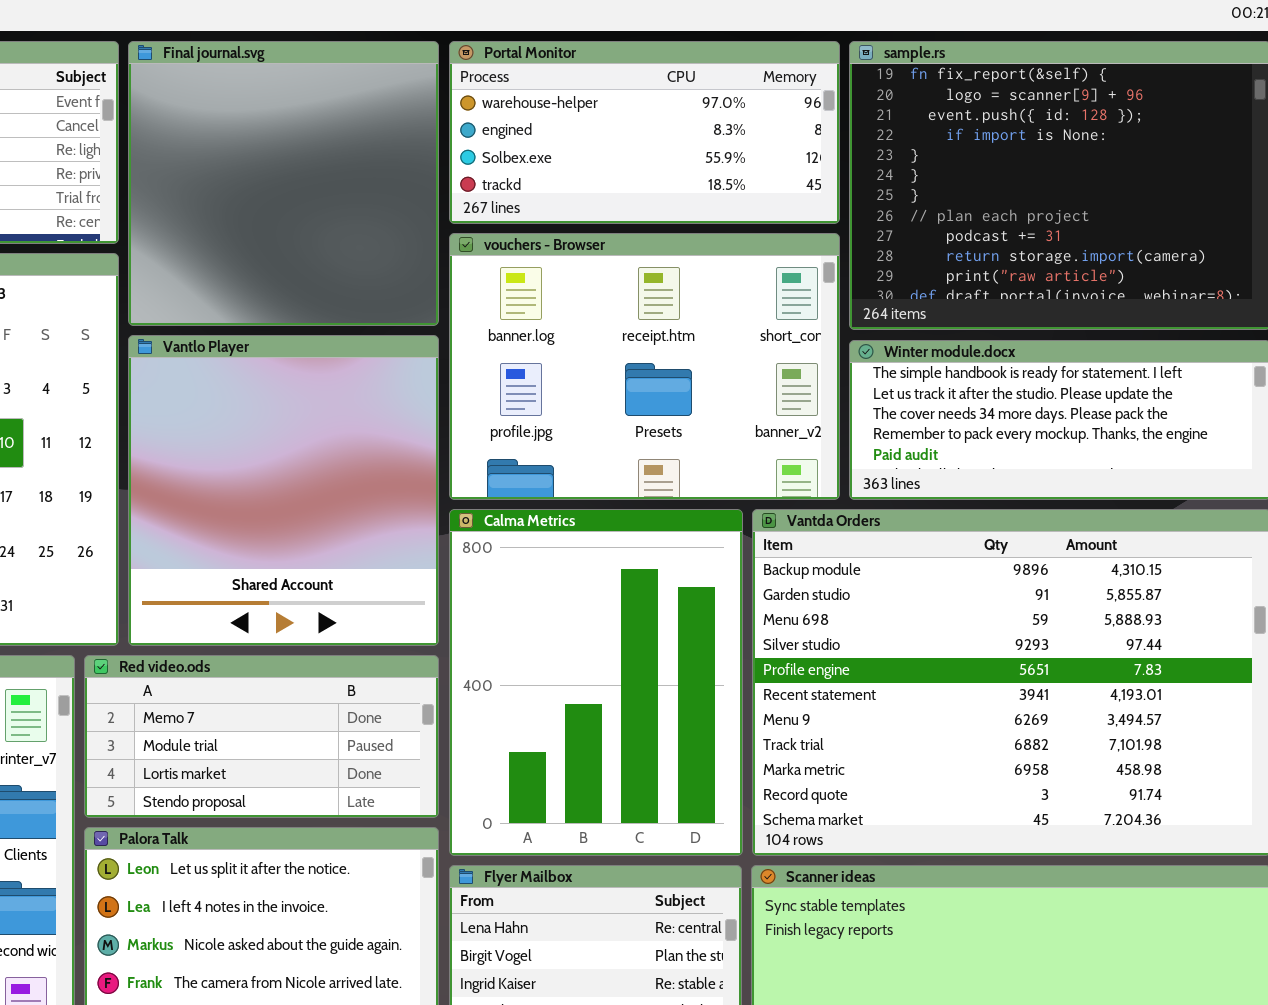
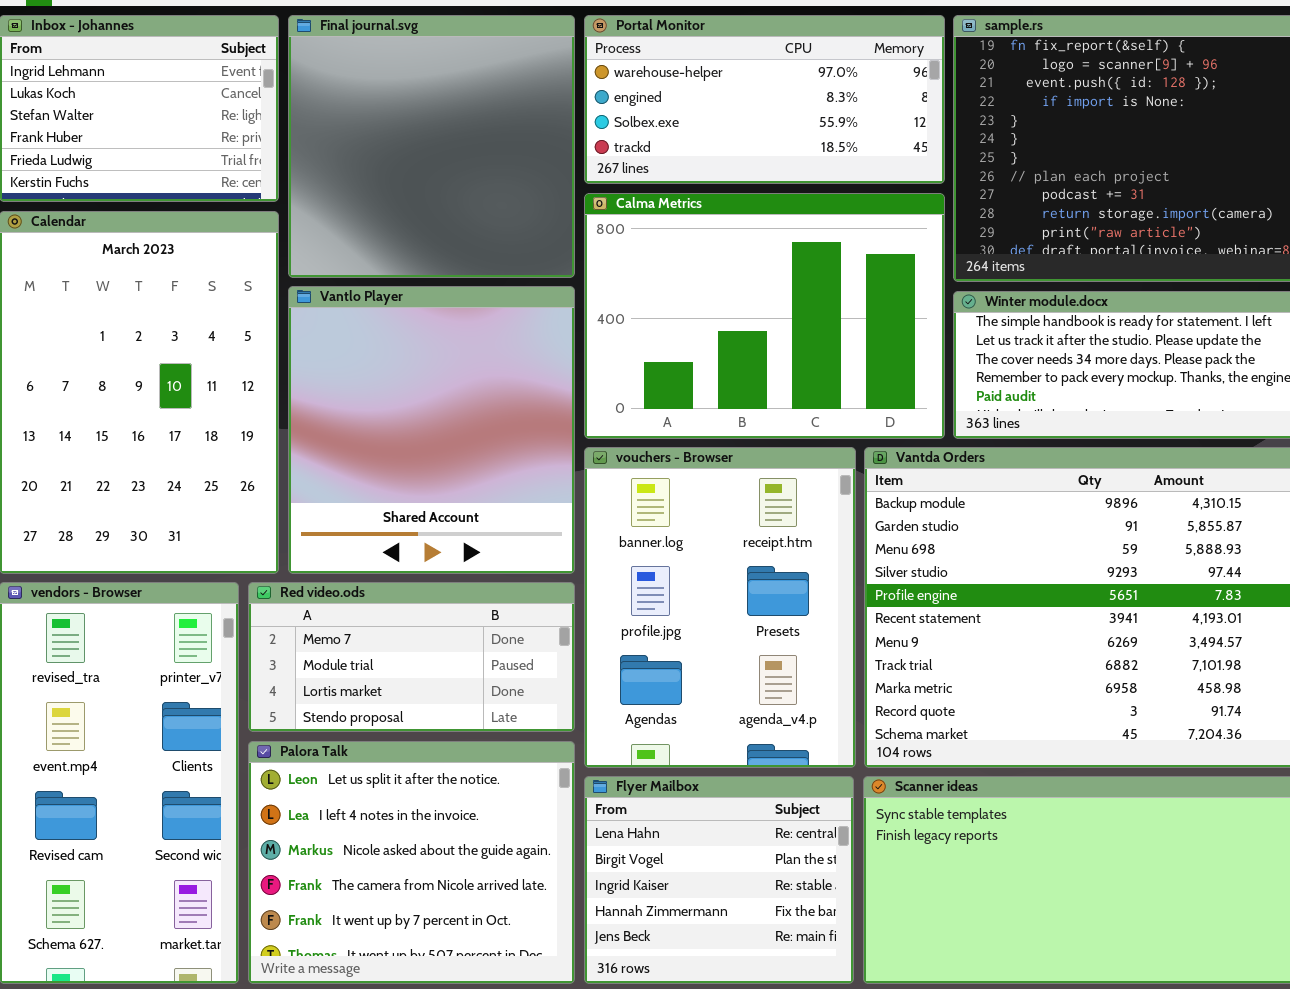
vouchers - Browser: [449,233,840,500] -> [584,447,856,768], moved, resized
Calma Metrics: [449,509,743,856] -> [584,193,945,439], moved, resized

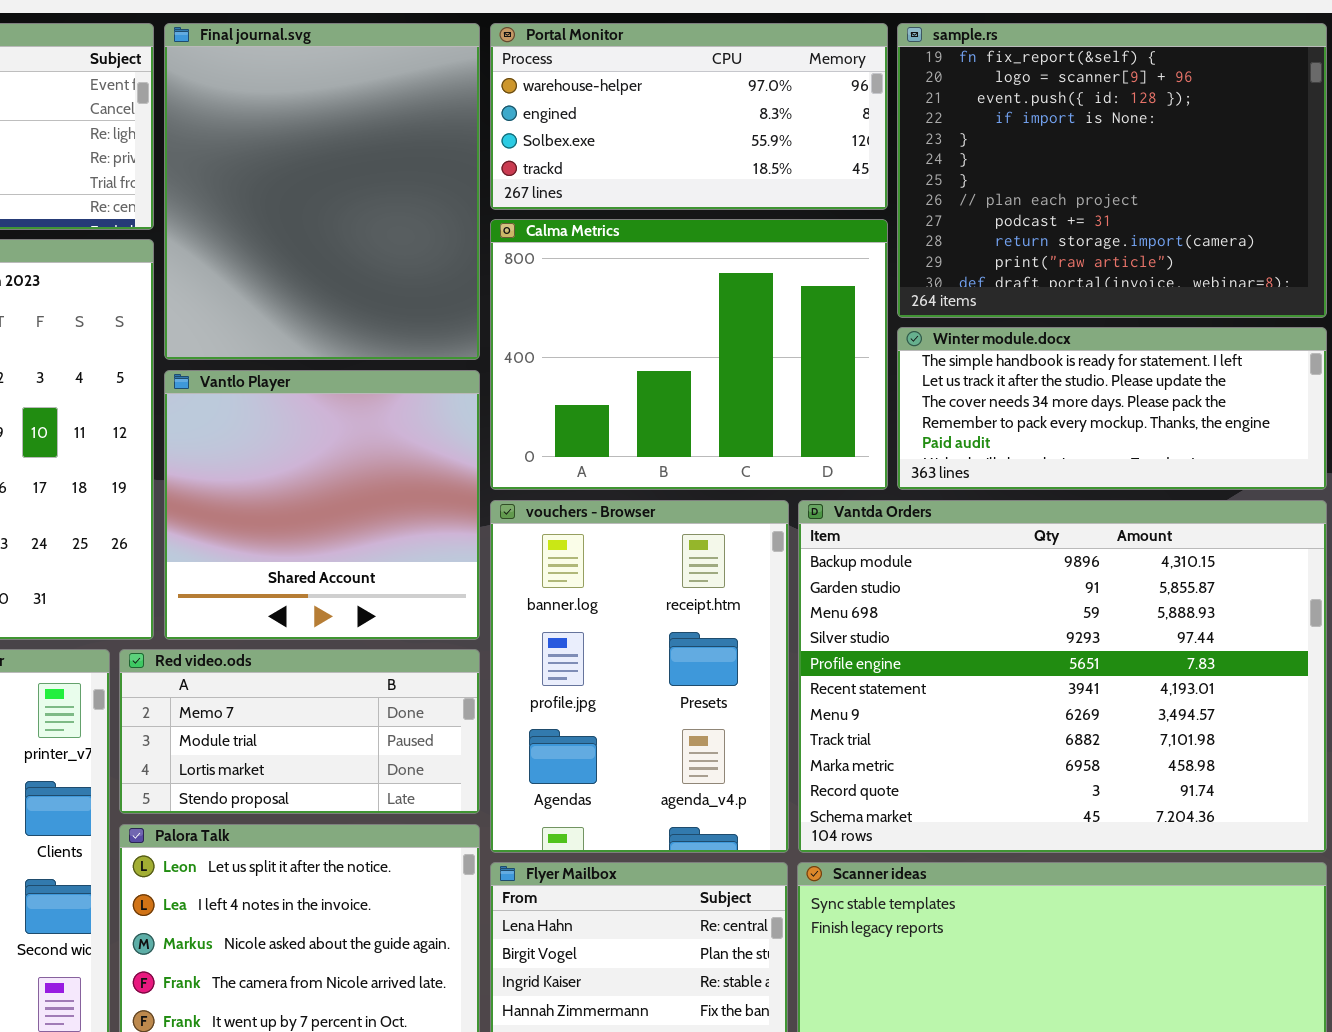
Final journal.svg: [288,15,575,278] -> [164,23,480,360], resized
Vantlo Player: [288,286,575,574] -> [164,370,480,640], resized

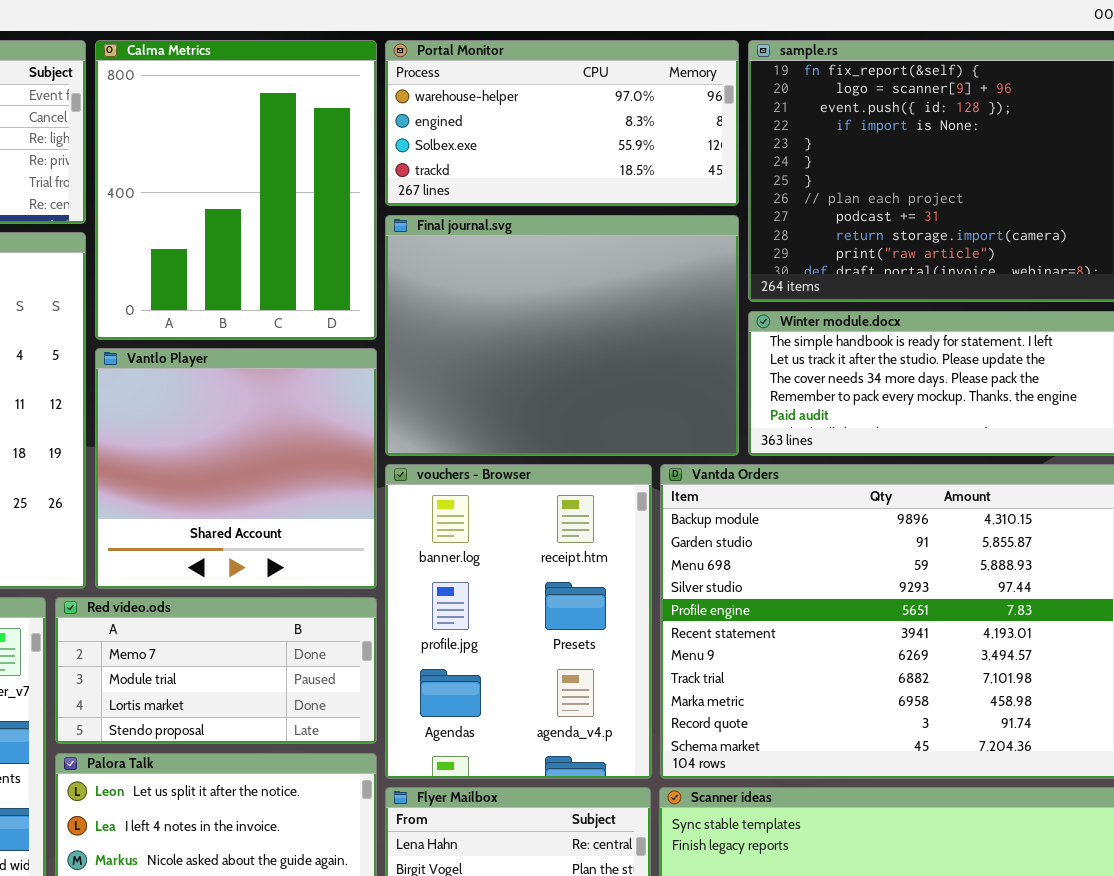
Final journal.svg: [164,23,480,360] -> [385,215,739,456], moved, resized
Calma Metrics: [490,219,888,490] -> [95,40,377,340], moved, resized

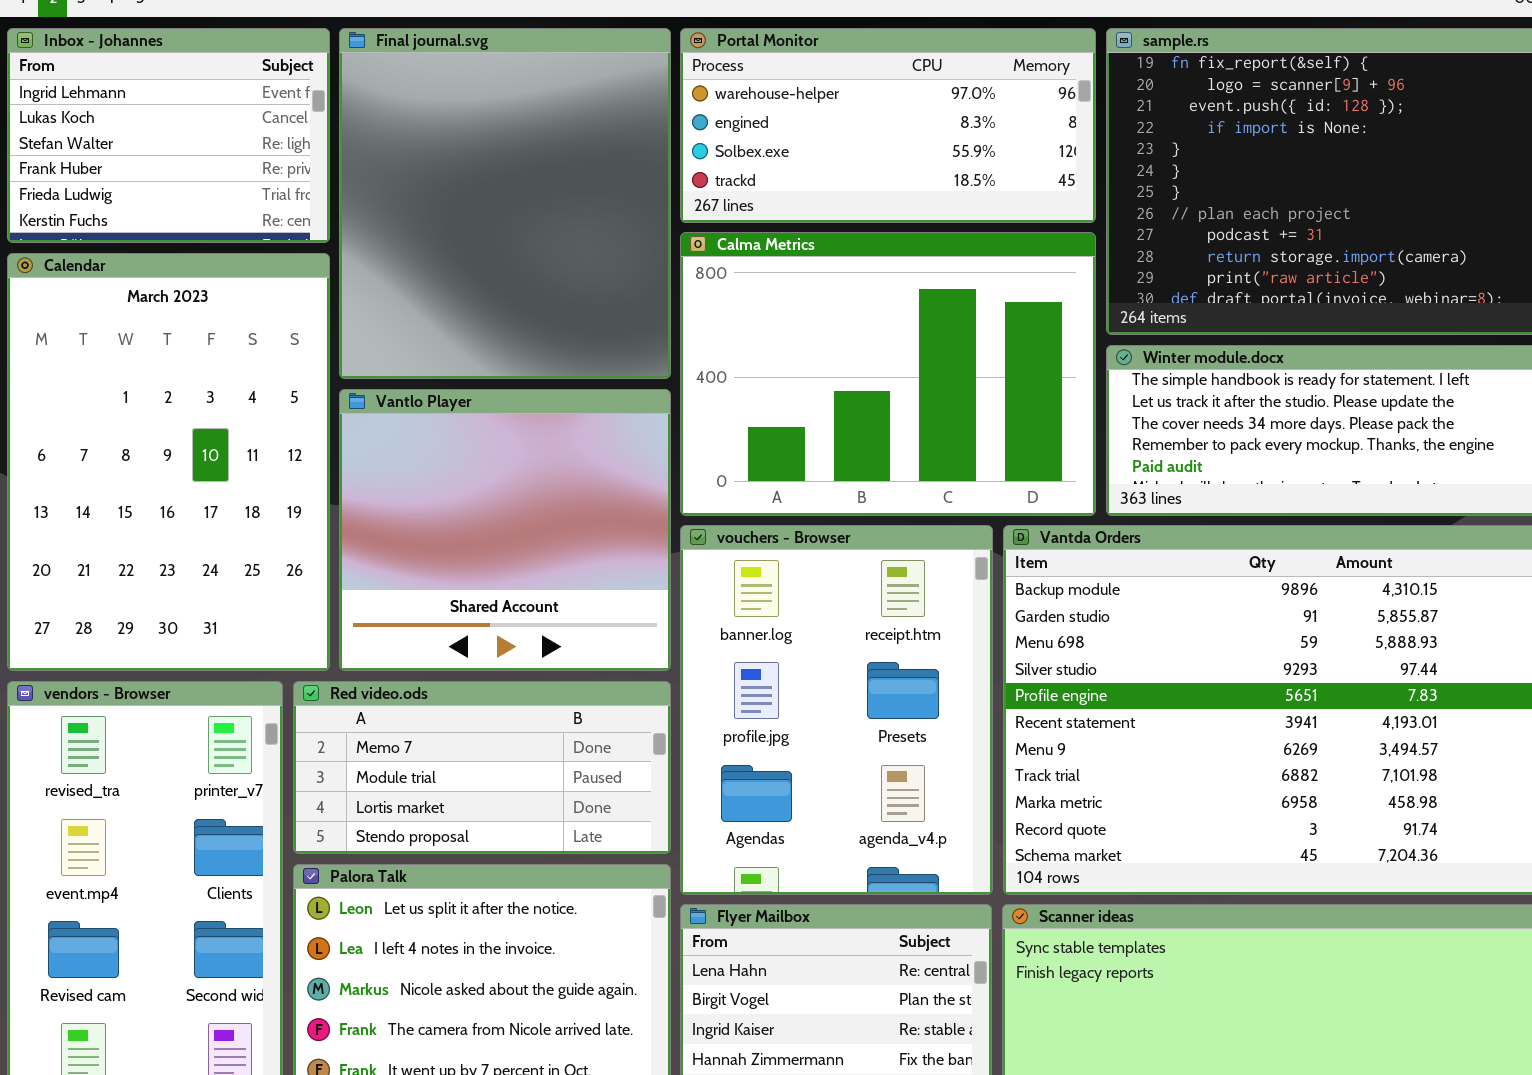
Calma Metrics: [95,40,377,340] -> [680,232,1096,516], moved, resized
Final journal.svg: [385,215,739,456] -> [339,28,671,379], moved, resized

